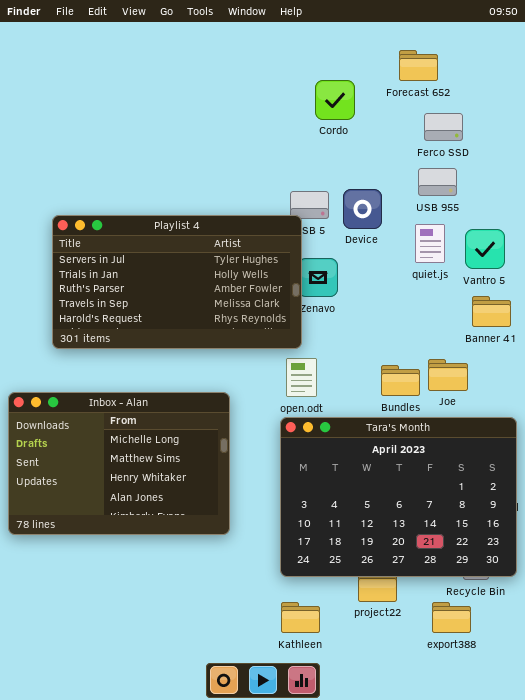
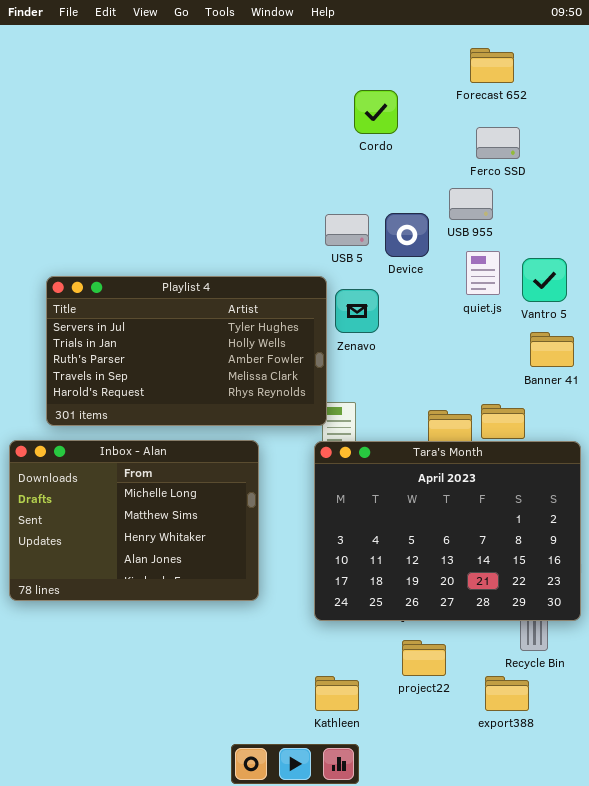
Forecast 652: [399,50,438,81] -> [470,48,514,83], moved
USB 955: [418,168,457,196] -> [449,188,493,220], moved
Playlist 4: [52,215,302,349] -> [46,276,327,426], moved
Tara's Month: [280,417,517,577] -> [314,441,581,621], moved

